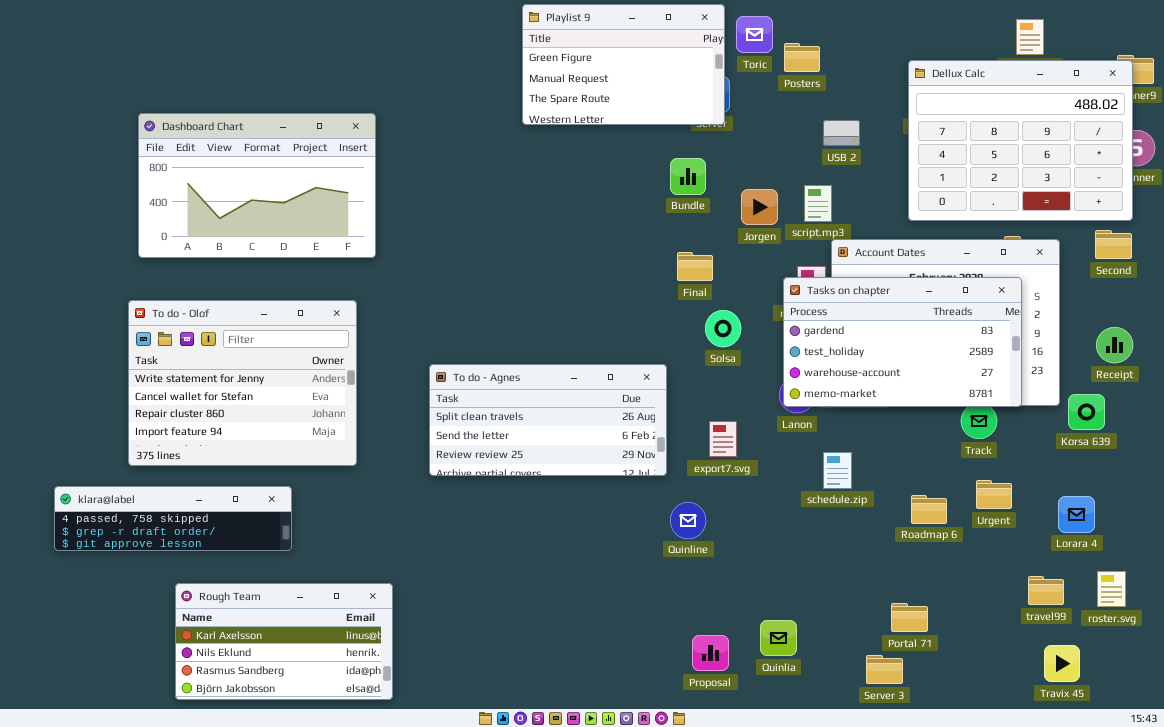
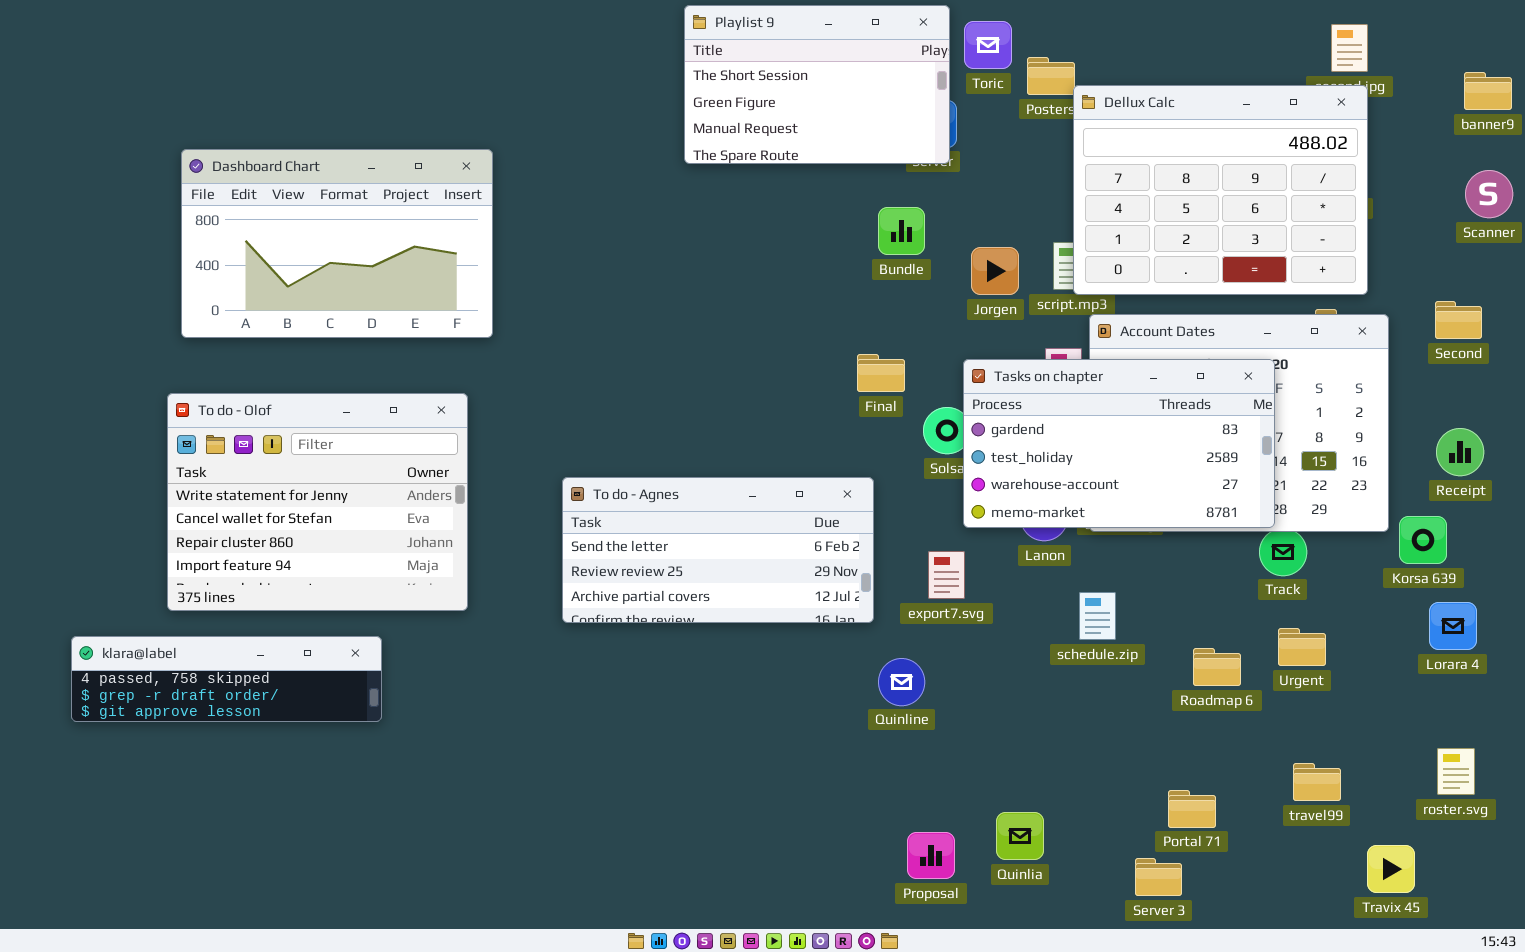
Playlist 9: [522,4,725,125] -> [684,5,950,164], scrolled up 1 row
Dellux Calc: [908,60,1133,221] -> [1073,85,1368,295], moved
Final: [677,252,713,281] -> [857,354,905,392], moved
Tasks on chapter: [783,277,1022,407] -> [963,359,1275,528], moved
To do - Agnes: [429,364,667,476] -> [562,477,874,623], scrolled down 1 row
Lorara 4: [1058,496,1095,533] -> [1429,602,1477,650], moved
travel99: [1028,576,1064,605] -> [1293,763,1341,801], moved
Rough Team: [175,583,393,700] -> none, closed

